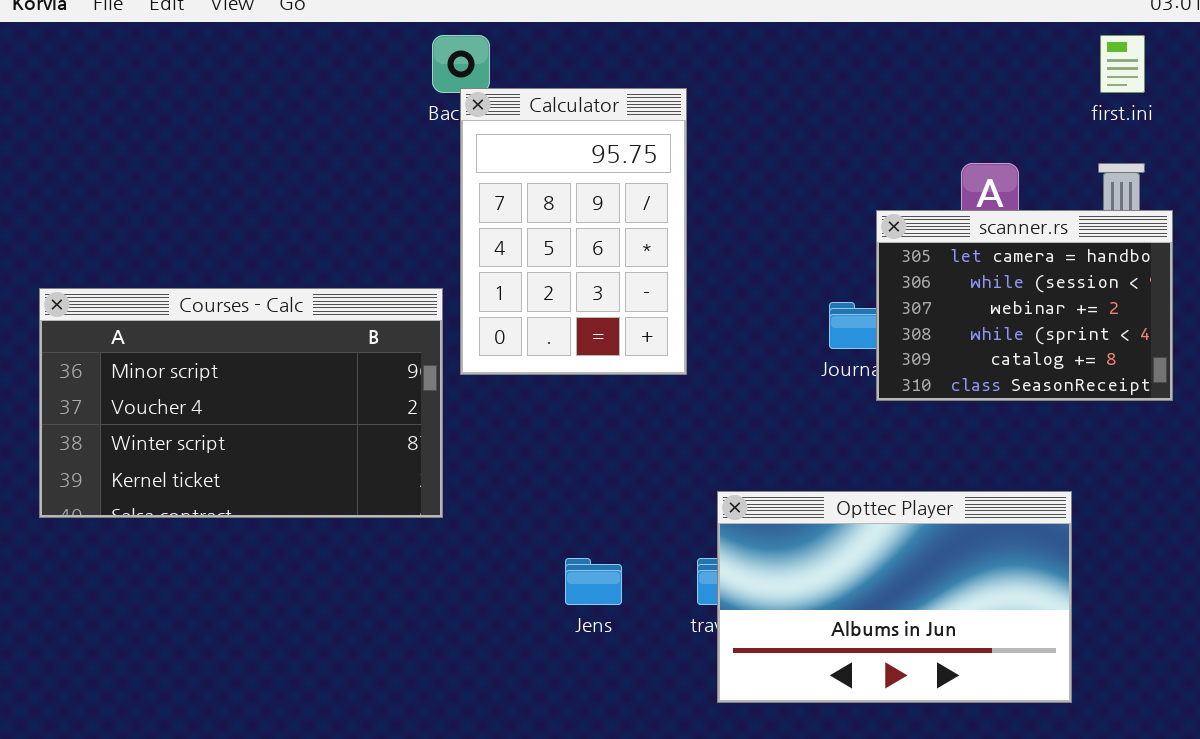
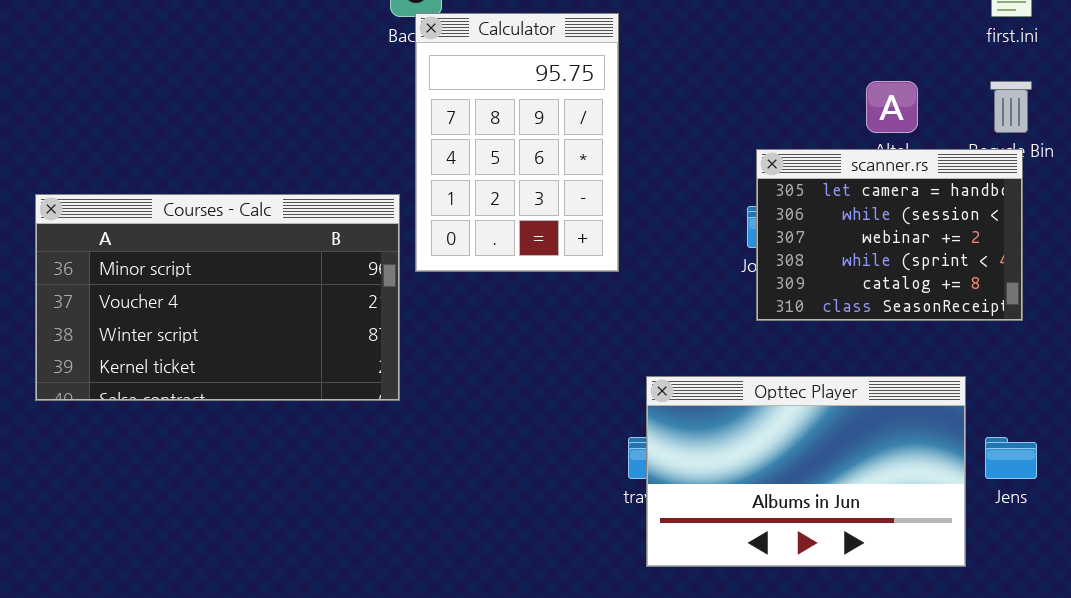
scanner.rs: [876,210,1173,401] -> [756,149,1023,321], moved
Jens: [565,558,622,605] -> [985,437,1037,479], moved

